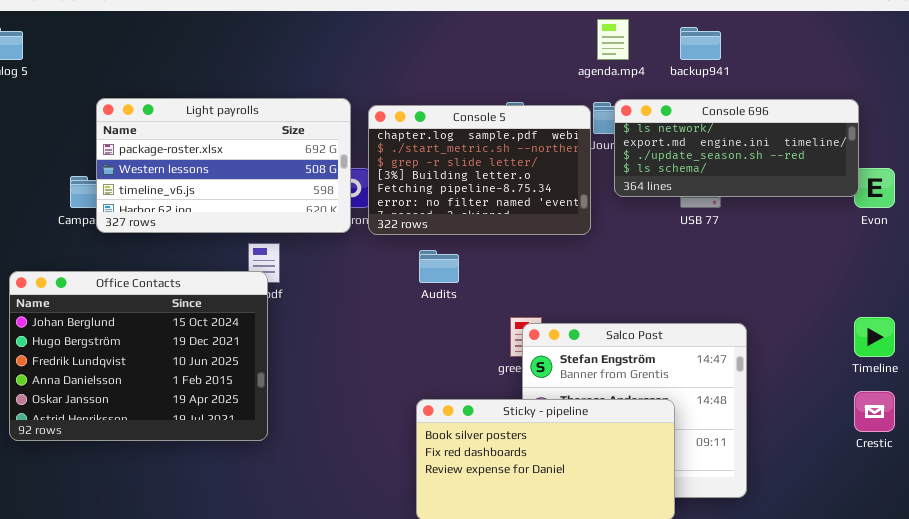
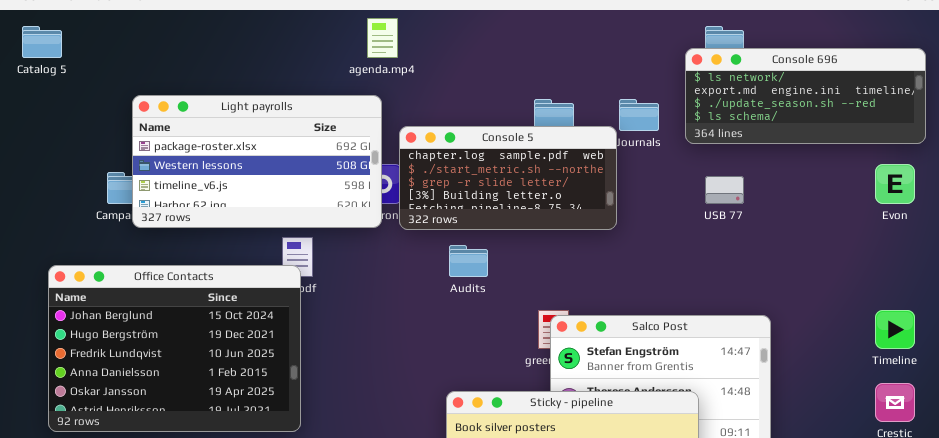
agenda.mp4: [597,19,629,60] -> [367,18,398,58], moved
Console 696: [614,99,859,197] -> [685,48,926,144], moved
Console 5: [368,105,591,235] -> [399,126,617,230], resized

